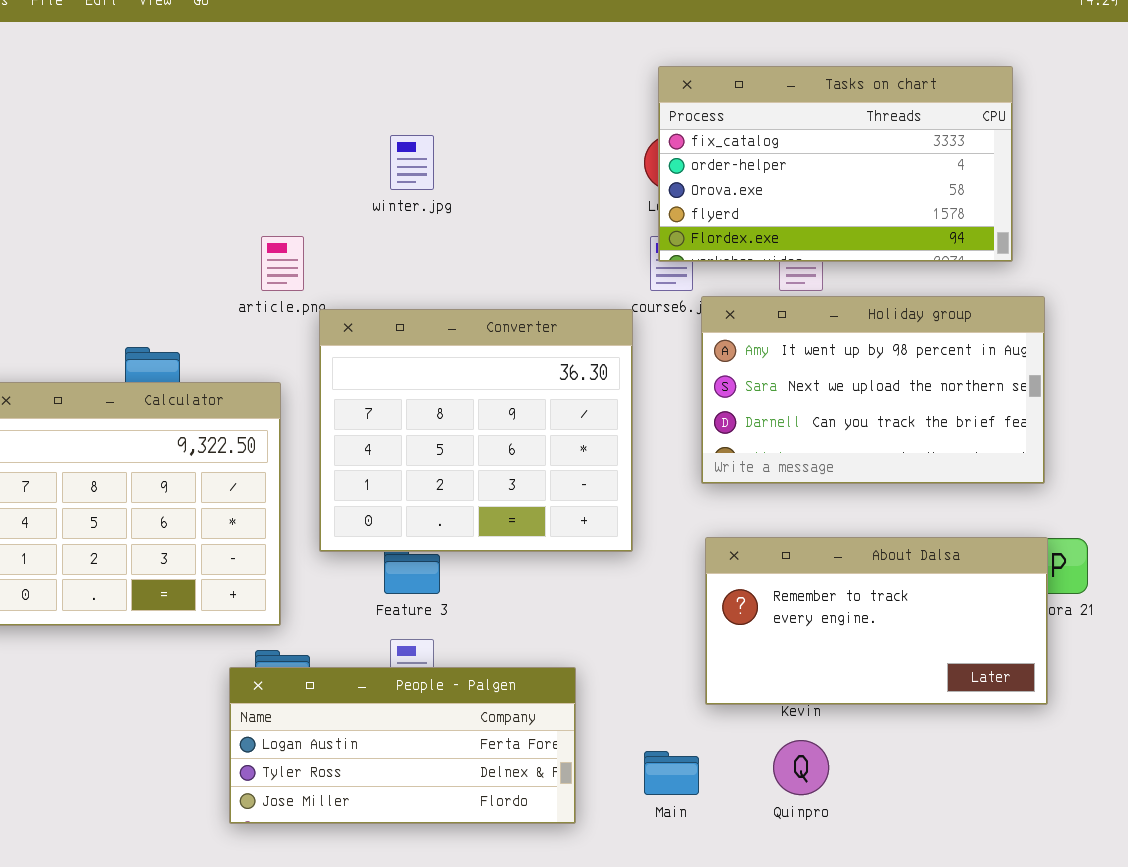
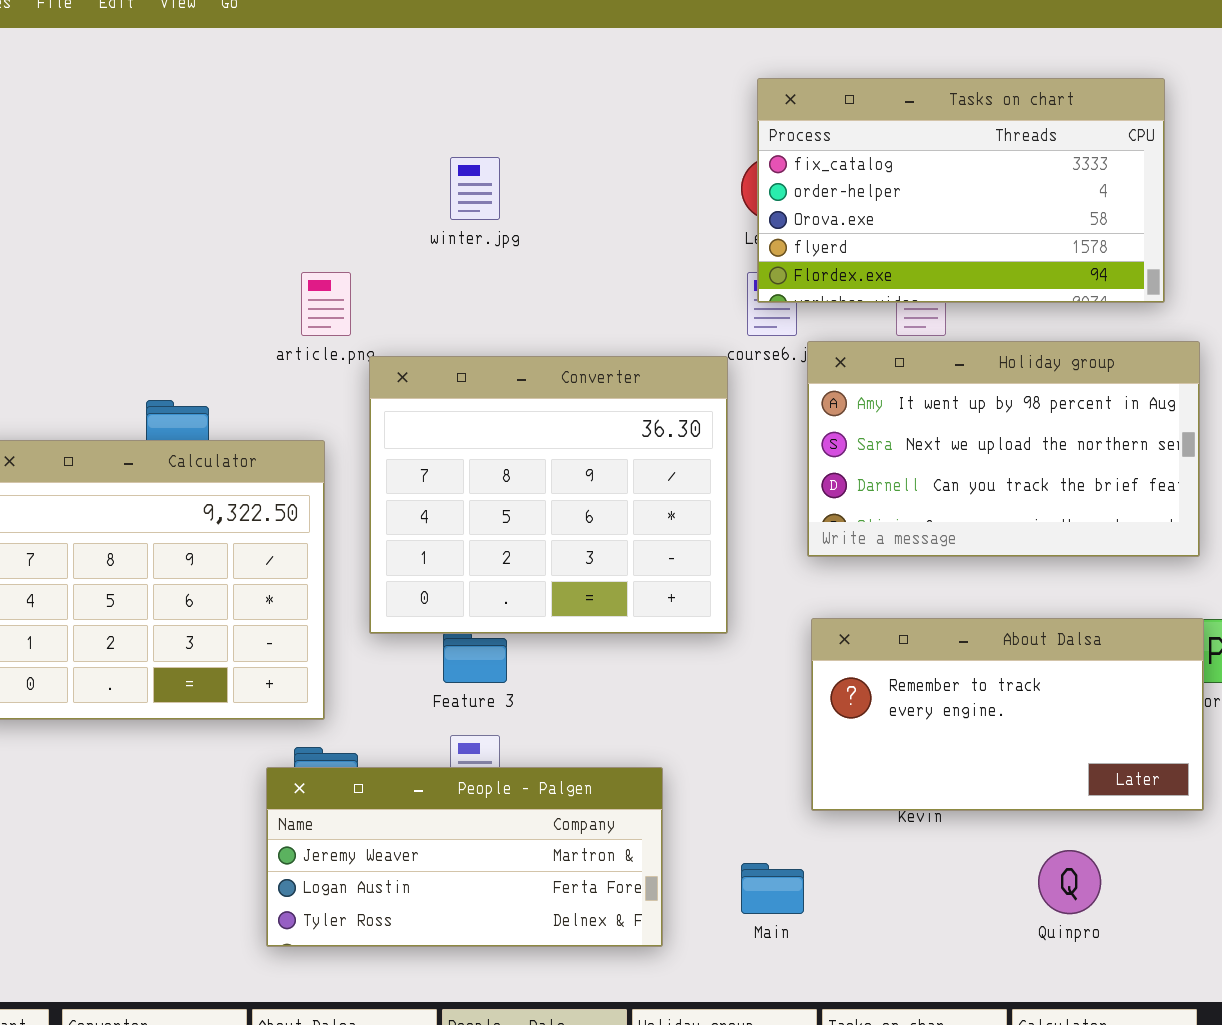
People - Palgen: [229,667,576,824] -> [266,767,663,947], scrolled up 1 row
Quinpro: [773,740,829,795] -> [1038,850,1101,914], moved

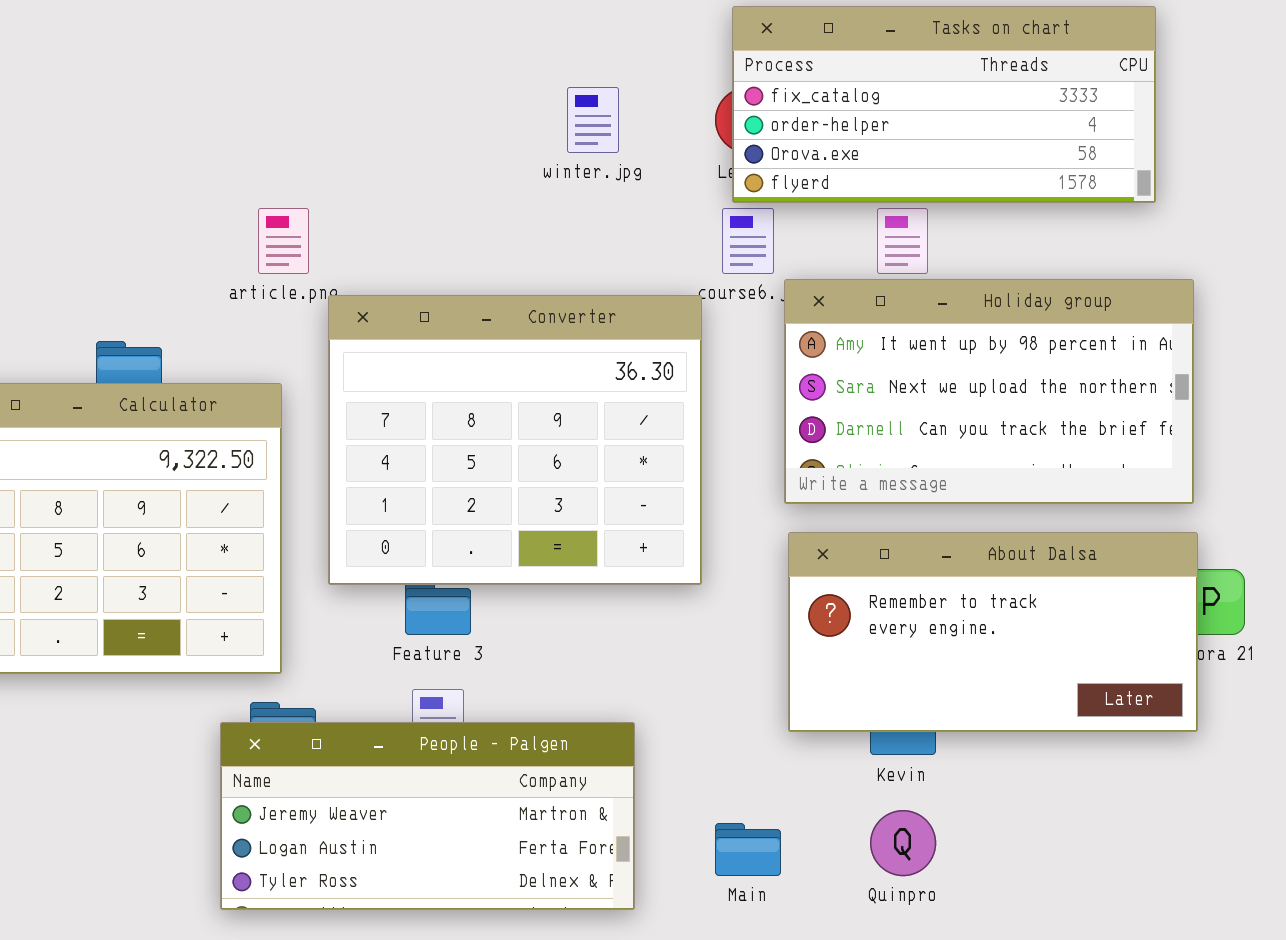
Tasks on chart: [757,78,1165,303] -> [732,6,1156,203], resized
winter.jpg: [450,157,500,220] -> [567,87,619,153], moved
About Dalsa: [811,618,1204,811] -> [788,532,1198,732], moved
Quinpro: [1038,850,1101,914] -> [870,810,936,876], moved

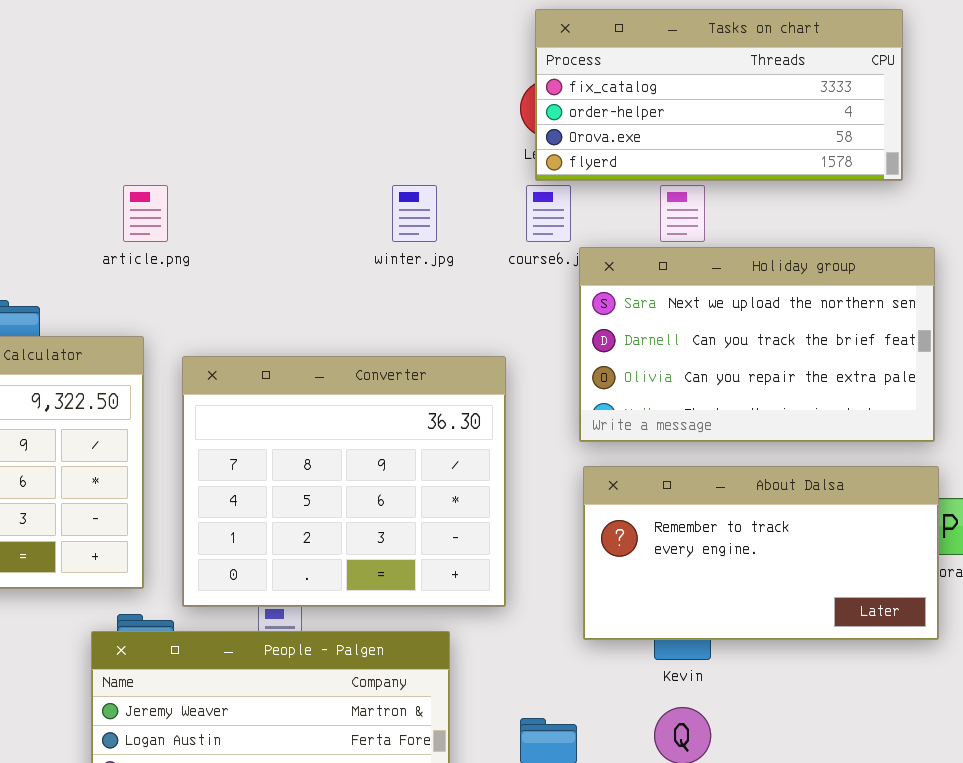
winter.jpg: [567,87,619,153] -> [392,185,437,242], moved
Holiday group: [784,279,1194,504] -> [579,247,935,442], scrolled down 1 row
Converter: [328,295,702,585] -> [182,356,506,607], moved

